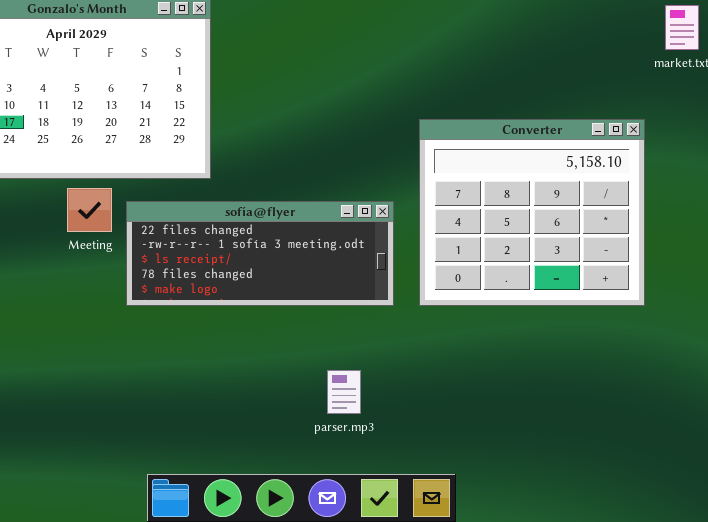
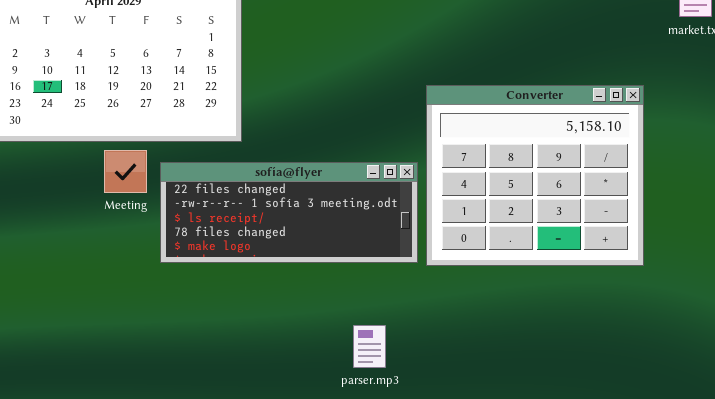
Converter: [419,119,645,306] -> [426,85,644,266], moved

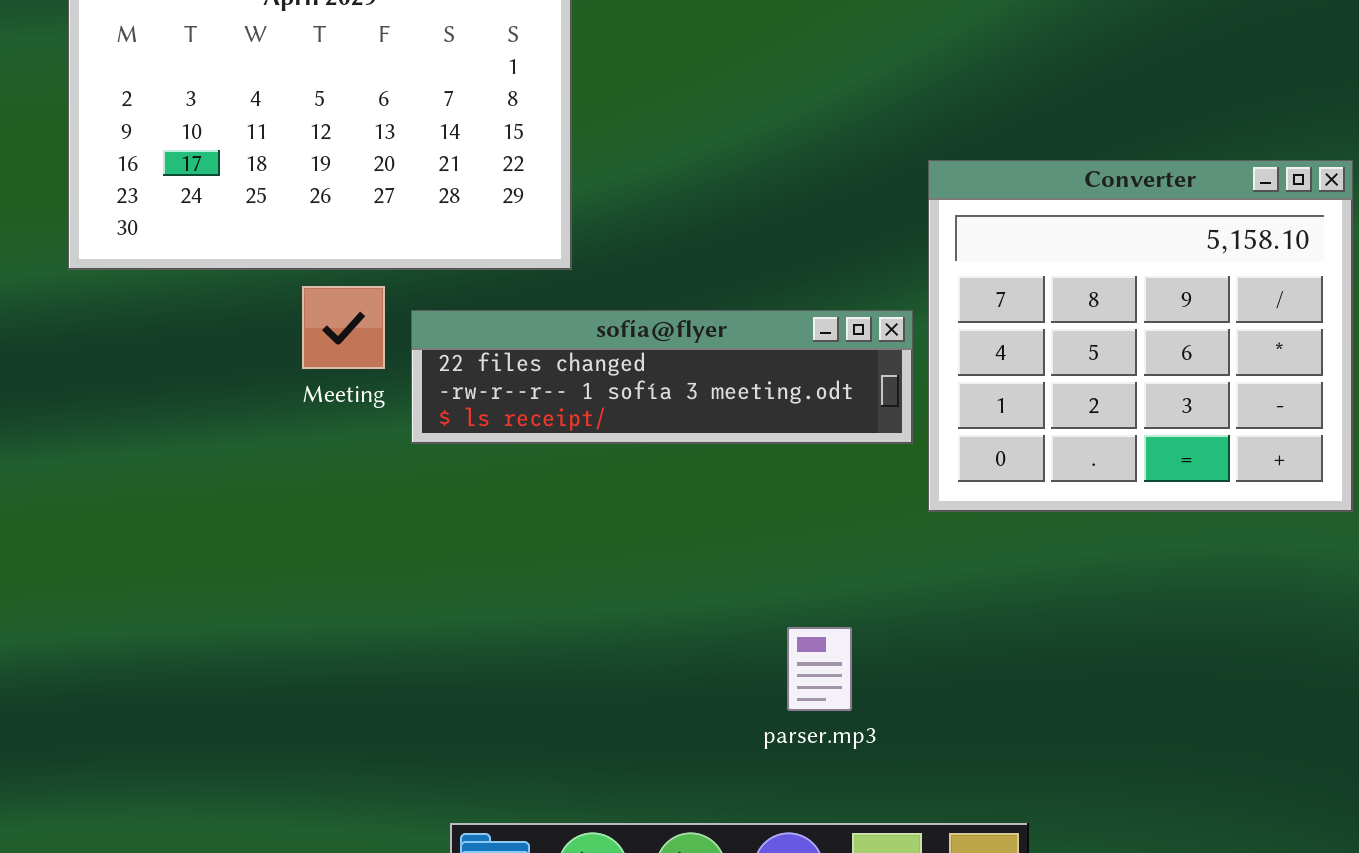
sofía@flyer: [160,162,418,263] -> [411,310,913,444], resized

